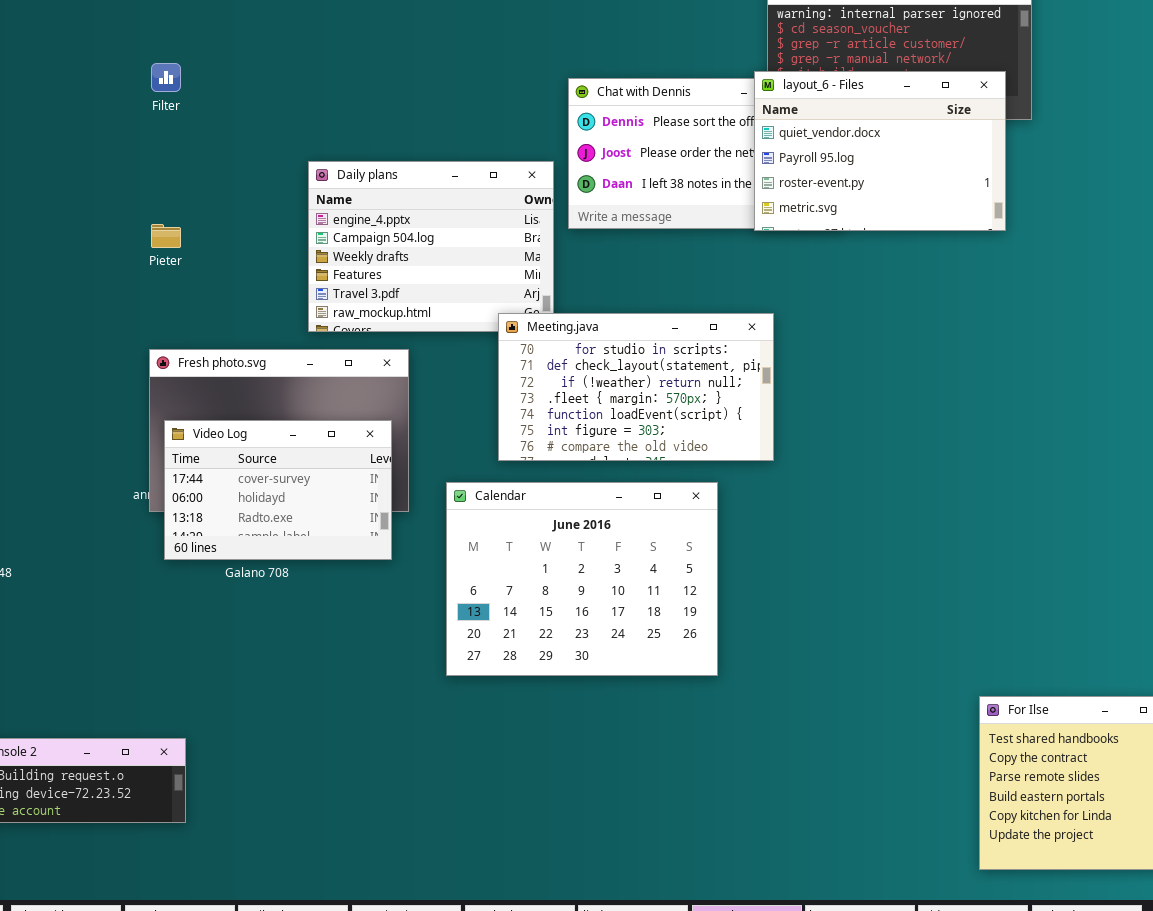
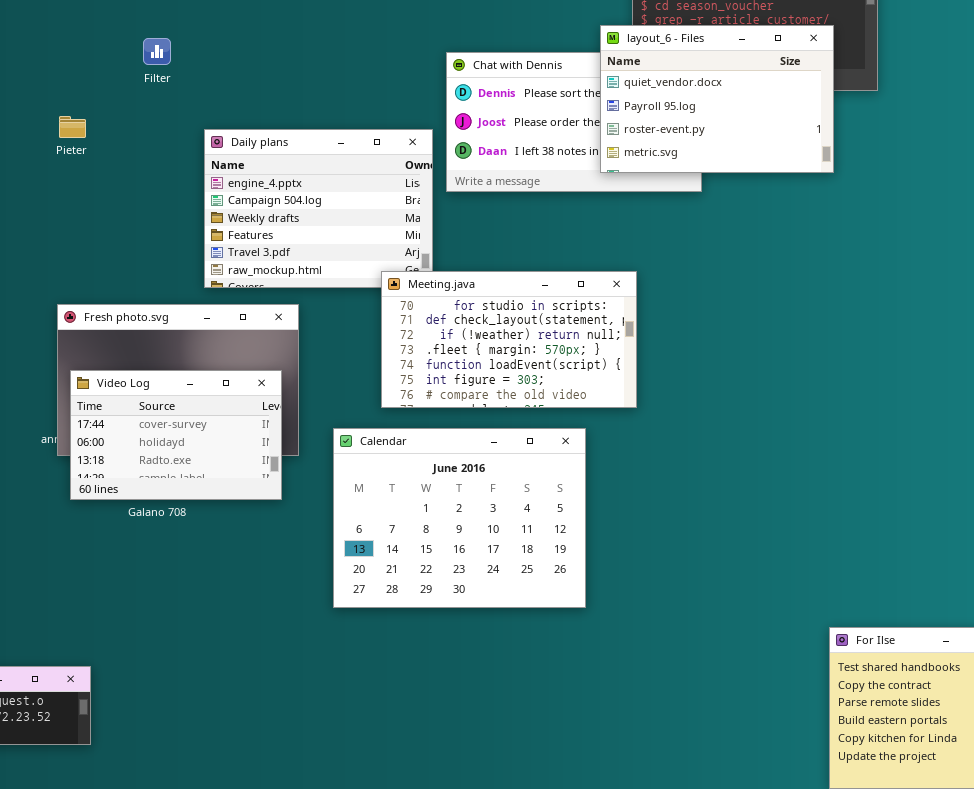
Filter: [151,63,181,92] -> [143,38,171,65], moved
layout_6 - Files: [754,71,1006,231] -> [600,25,834,173], moved
Pieter: [151,224,181,248] -> [59,116,86,138], moved

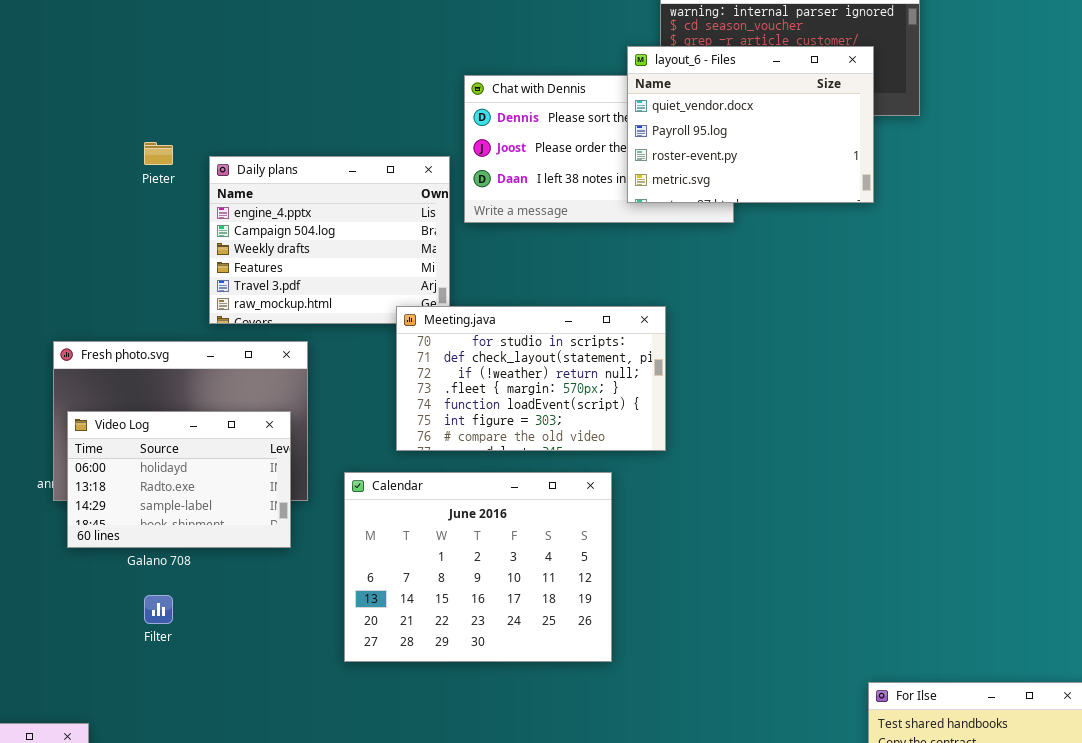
Filter: [143,38,171,65] -> [144,595,173,624], moved
Pieter: [59,116,86,138] -> [144,142,173,165], moved
Video Log: [70,370,282,500] -> [67,411,291,548], scrolled down 1 row

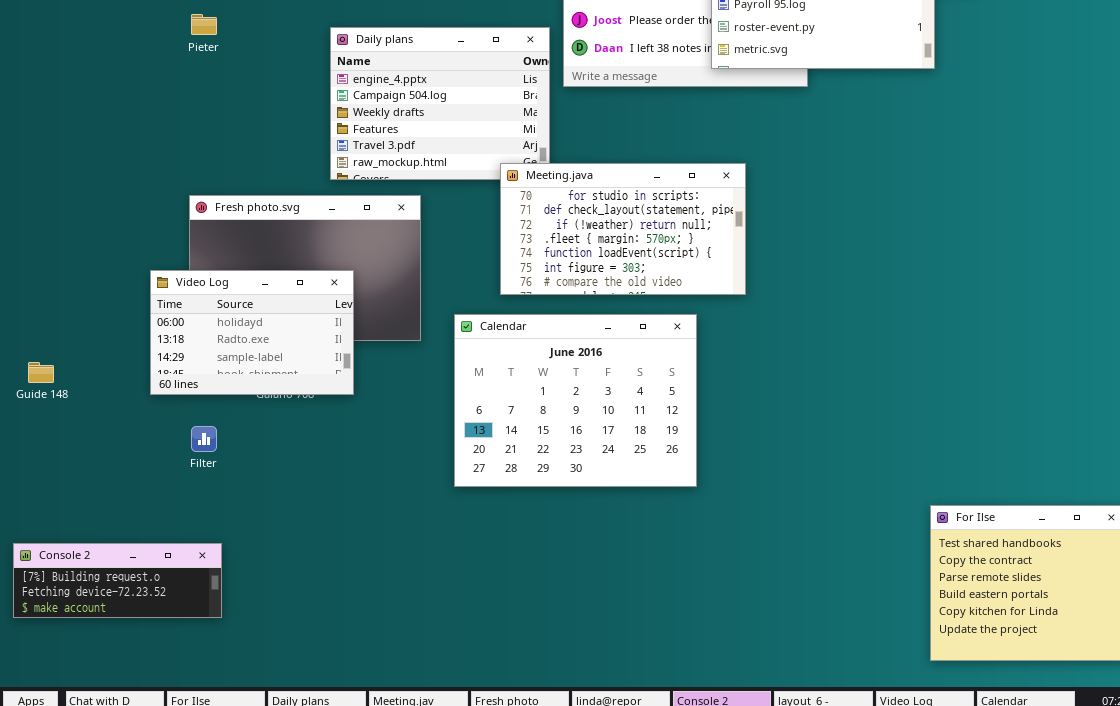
Pieter: [144,142,173,165] -> [191,14,217,35], moved
Video Log: [67,411,291,548] -> [150,270,354,395], moved
Filter: [144,595,173,624] -> [191,426,217,452], moved

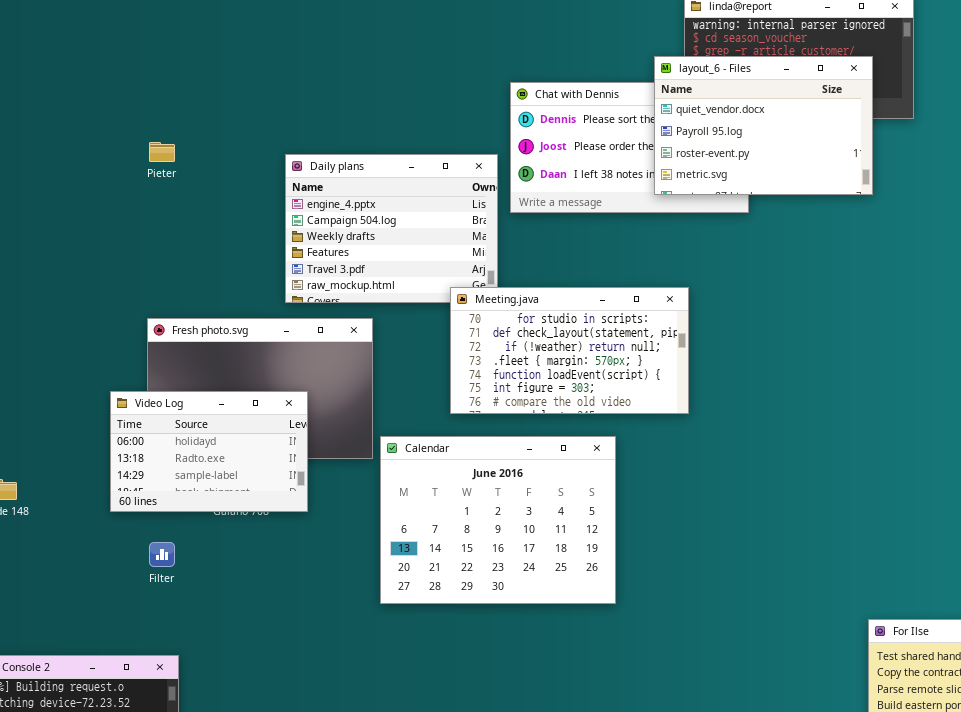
Calendar: [454,314,697,487] -> [380,436,616,604], moved

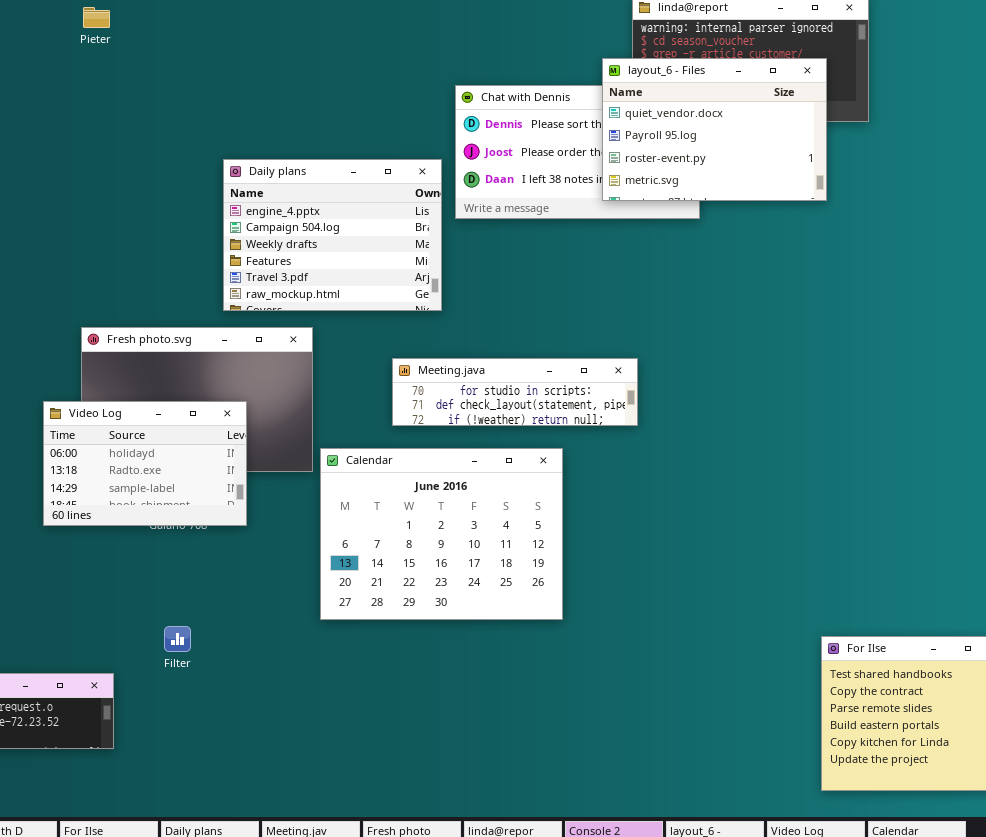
Pieter: [149,142,175,162] -> [83,7,110,28], moved
Meeting.java: [450,287,689,414] -> [392,358,638,426], resized
Filter: [149,542,175,567] -> [164,626,191,652], moved

